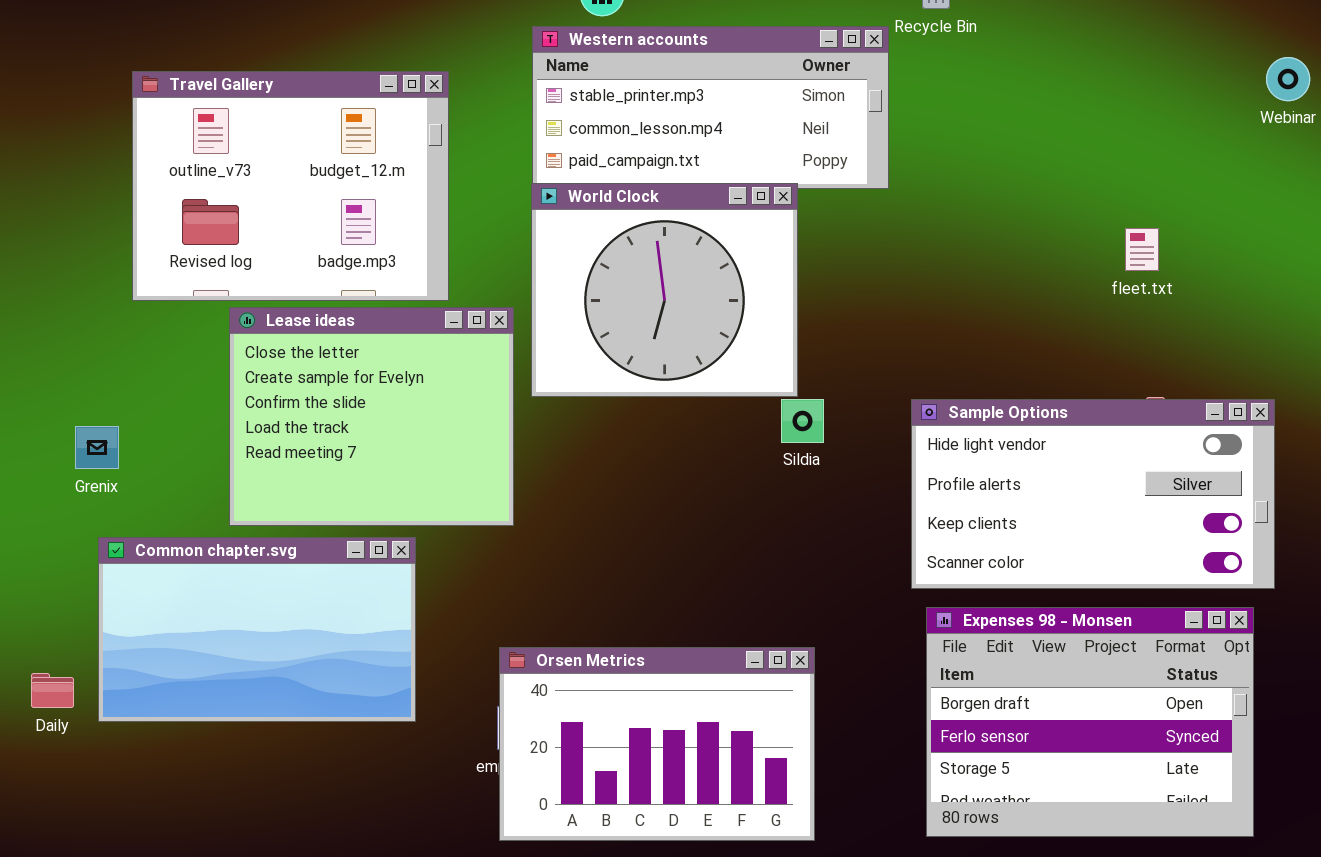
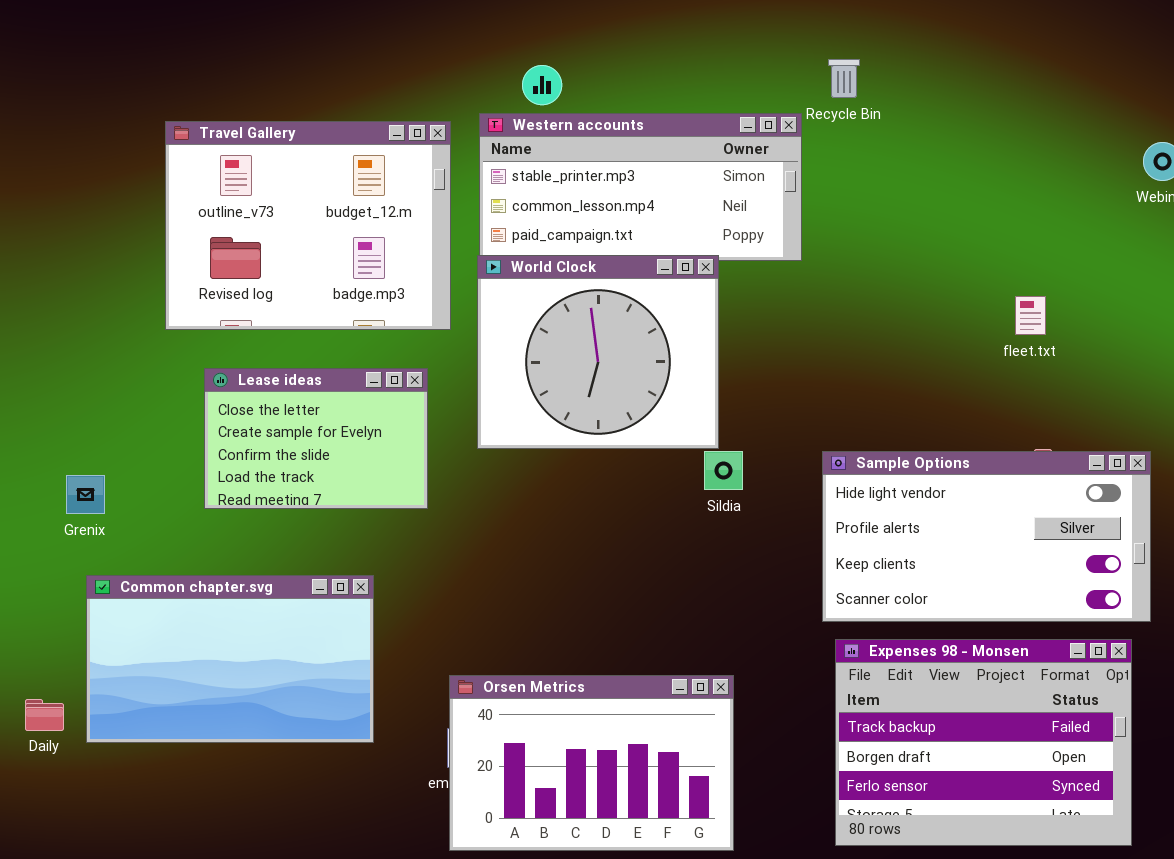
Travel Gallery: [132,71,449,301] -> [165,121,451,330], moved
Lease ideas: [229,307,514,526] -> [204,368,428,509], resized
Expenses 98 - Monsen: [926,607,1254,837] -> [835,639,1132,846], scrolled up 1 row

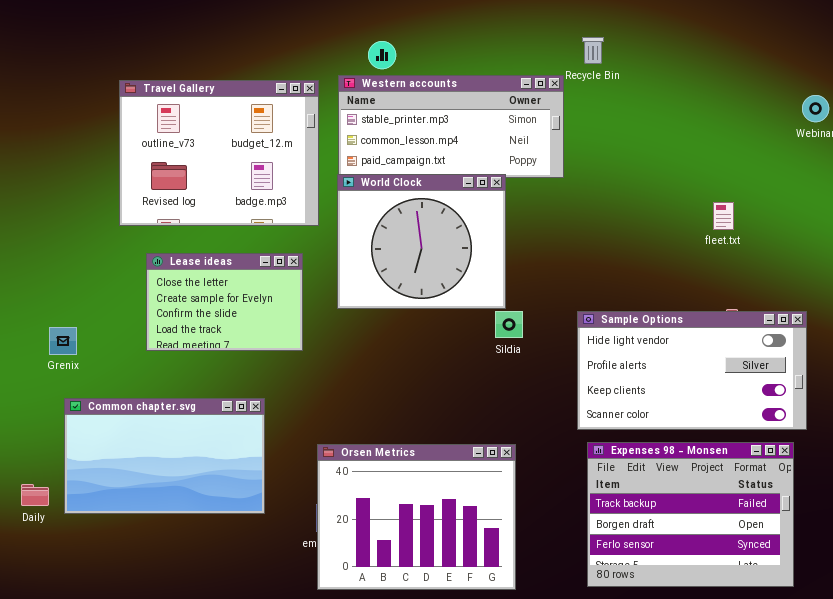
Orsen Metrics: [449,675,734,851] -> [317,444,516,590], resized

